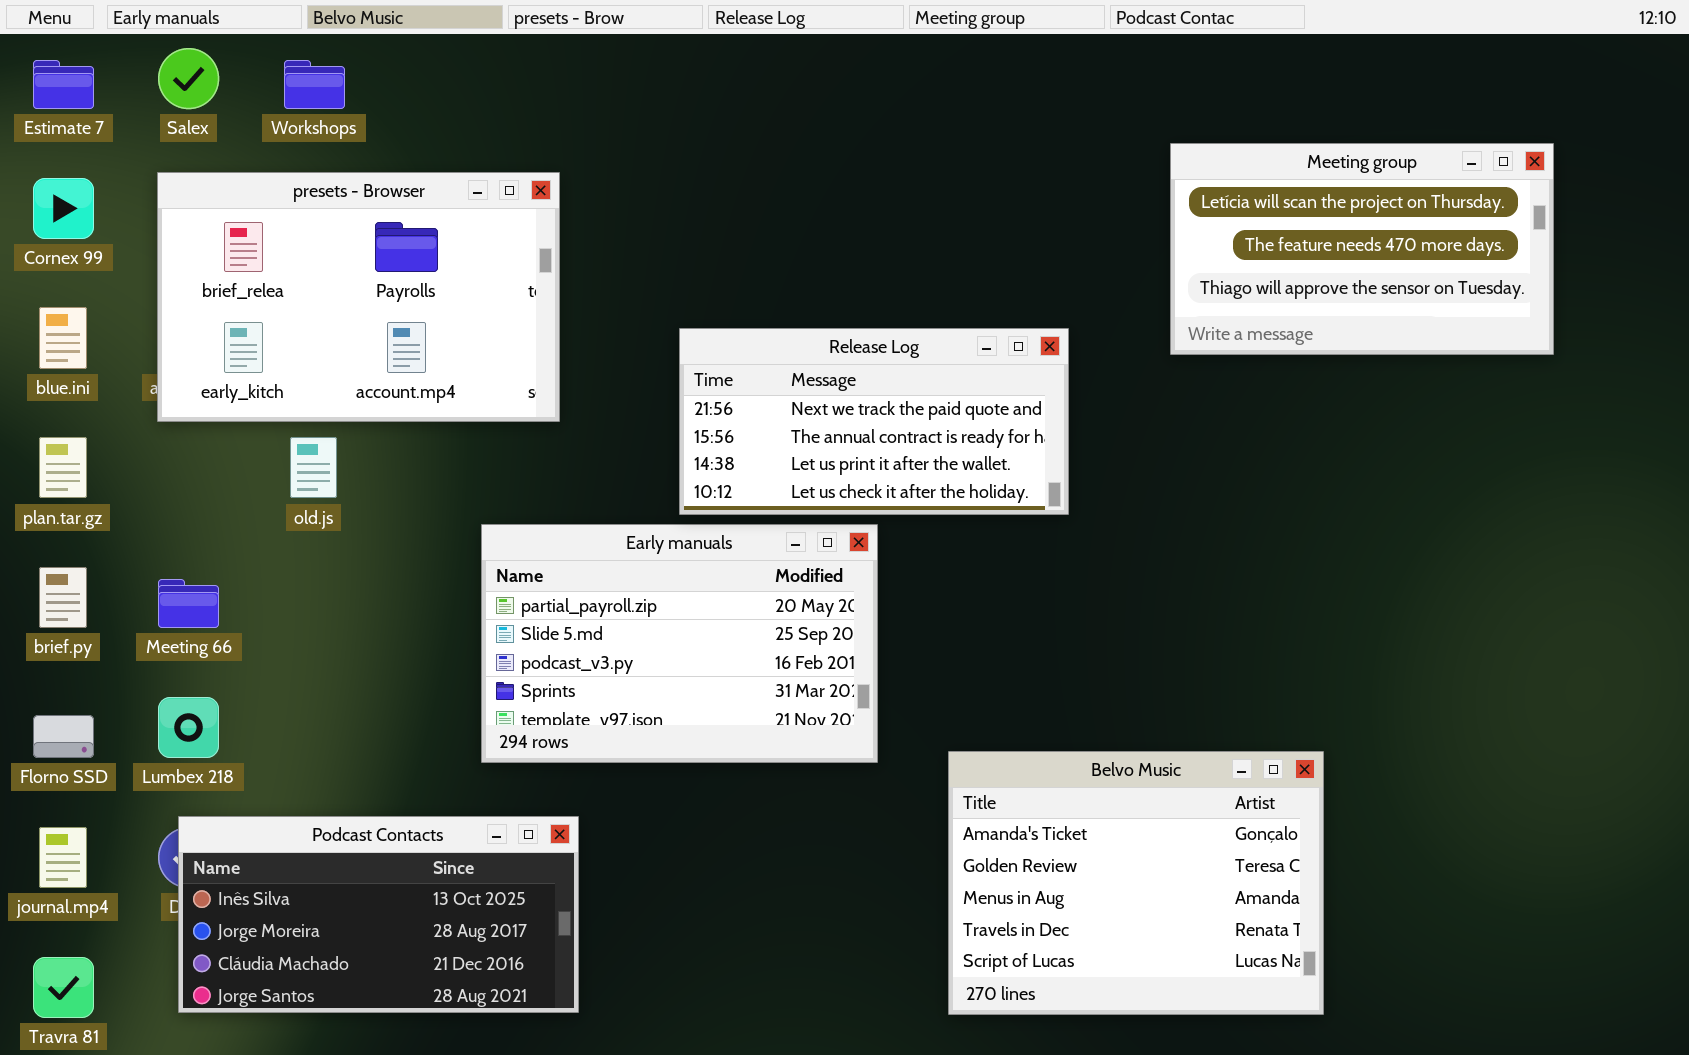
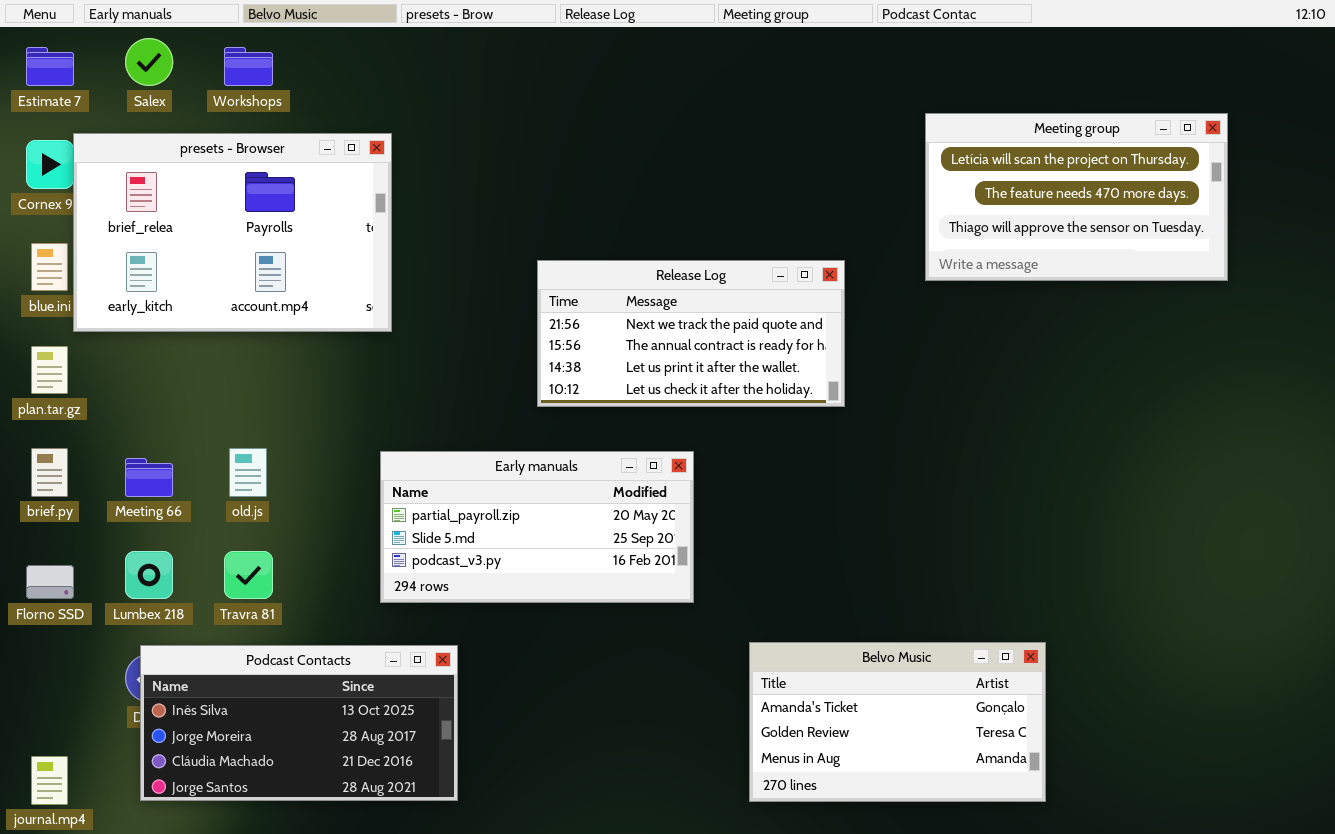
presets - Browser: [157,172,560,422] -> [73,133,392,332], moved
old.js: [290,437,337,498] -> [229,448,267,497], moved
Early manuals: [481,524,878,763] -> [380,451,694,603], resized
Belvo Music: [948,751,1324,1015] -> [749,642,1046,802], resized
journal.mp4: [39,827,87,888] -> [31,756,68,805], moved
Travra 81: [33,957,94,1018] -> [224,551,273,599], moved

